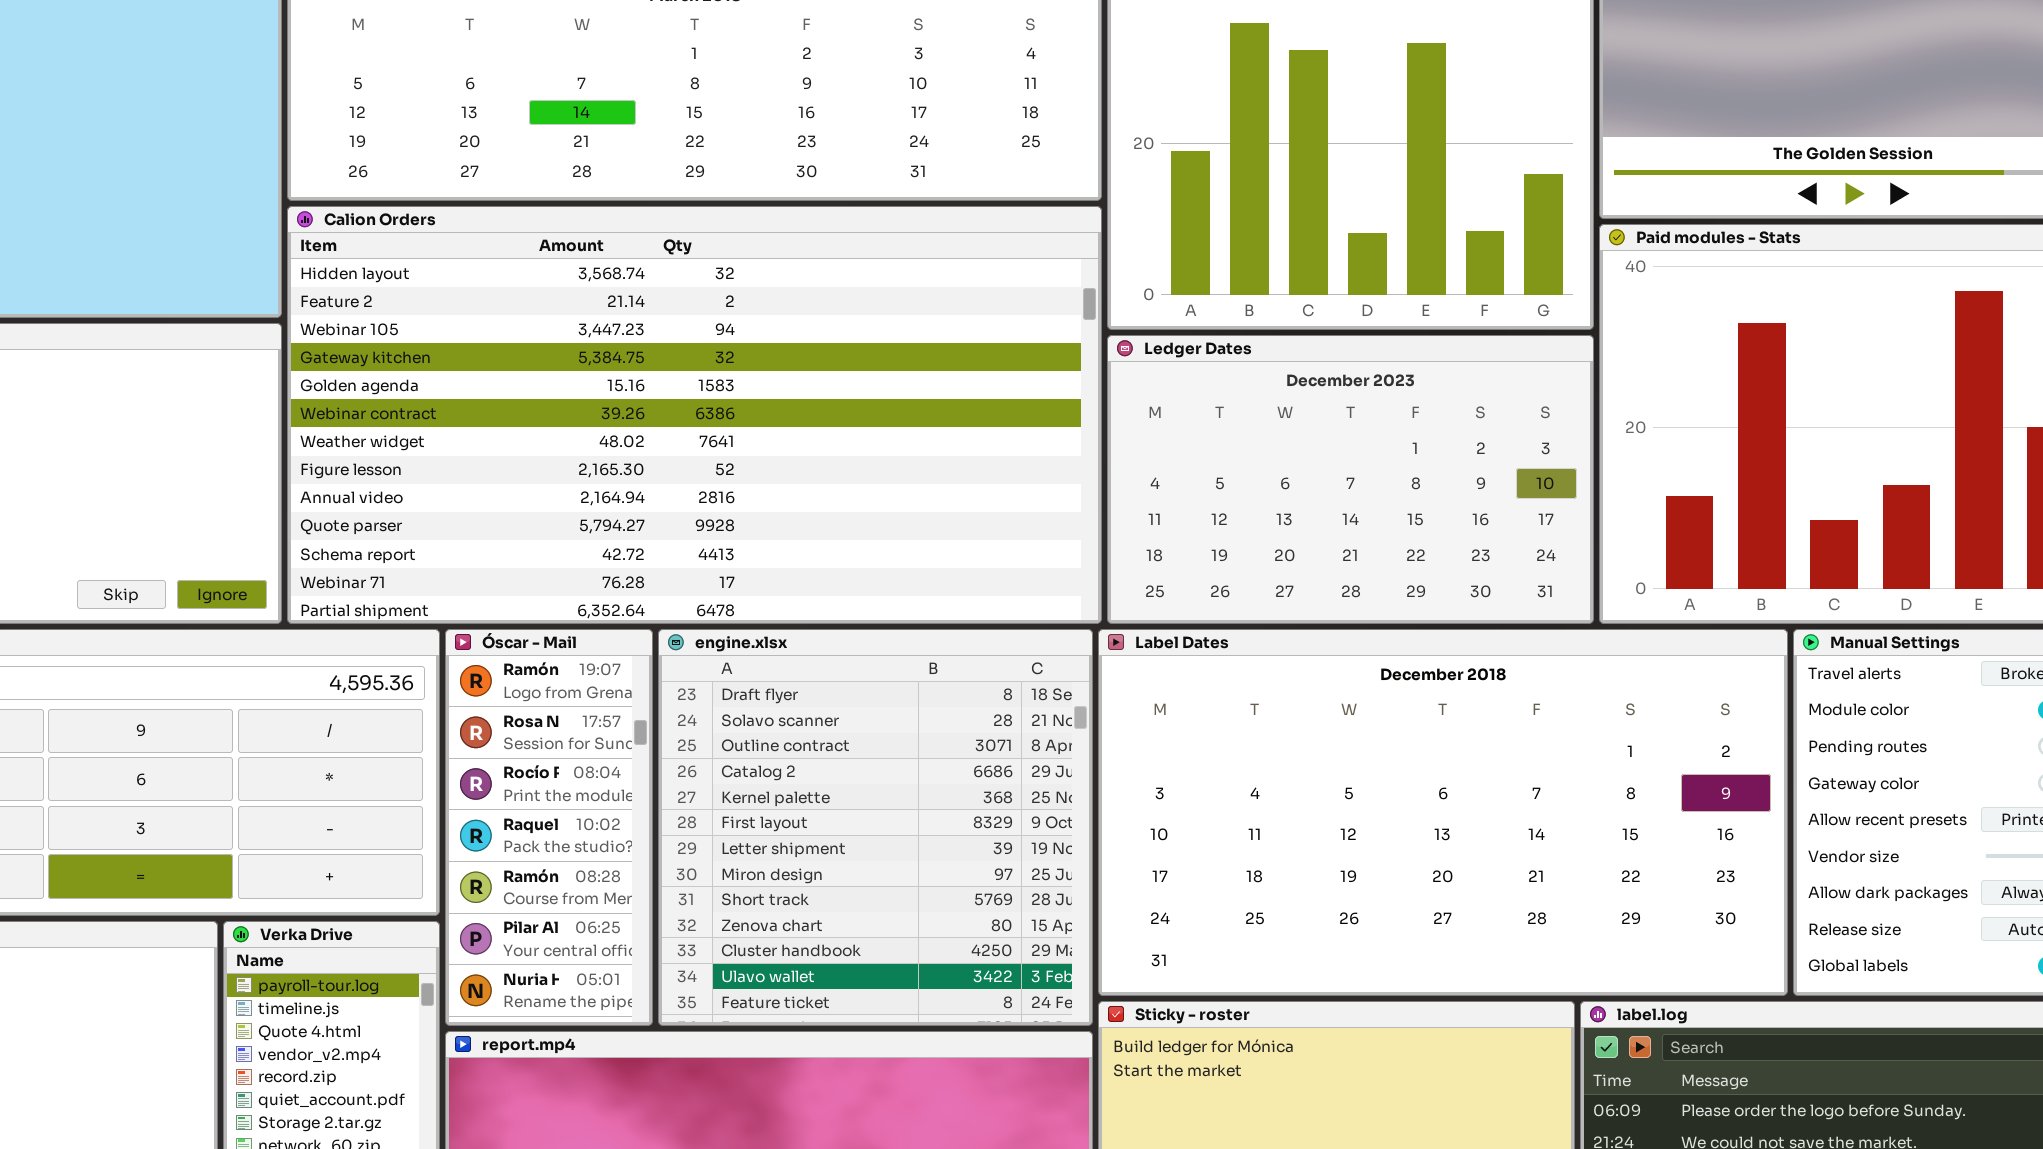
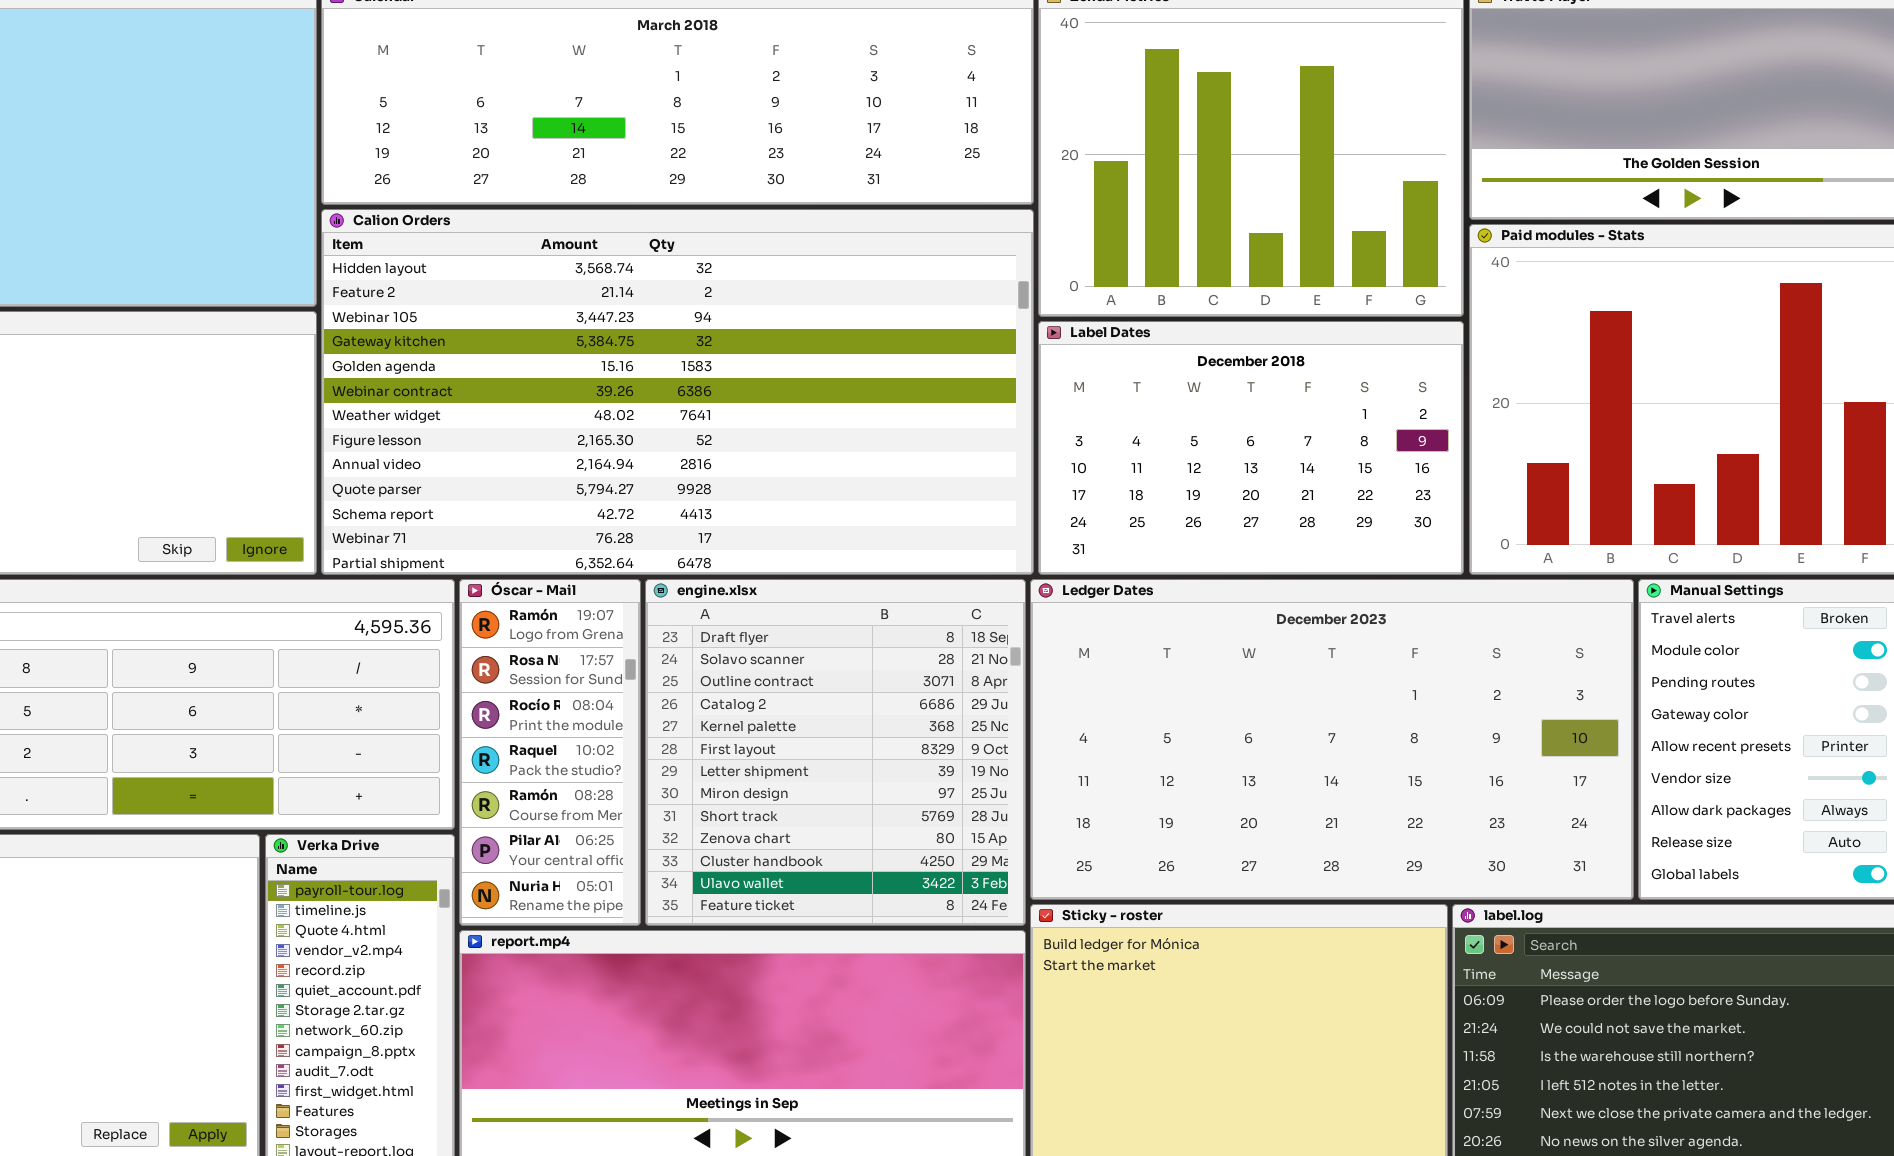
Ledger Dates: [1107,335,1594,624] -> [1030,579,1634,900], moved, resized
Label Dates: [1098,629,1788,996] -> [1038,321,1464,575], moved, resized

